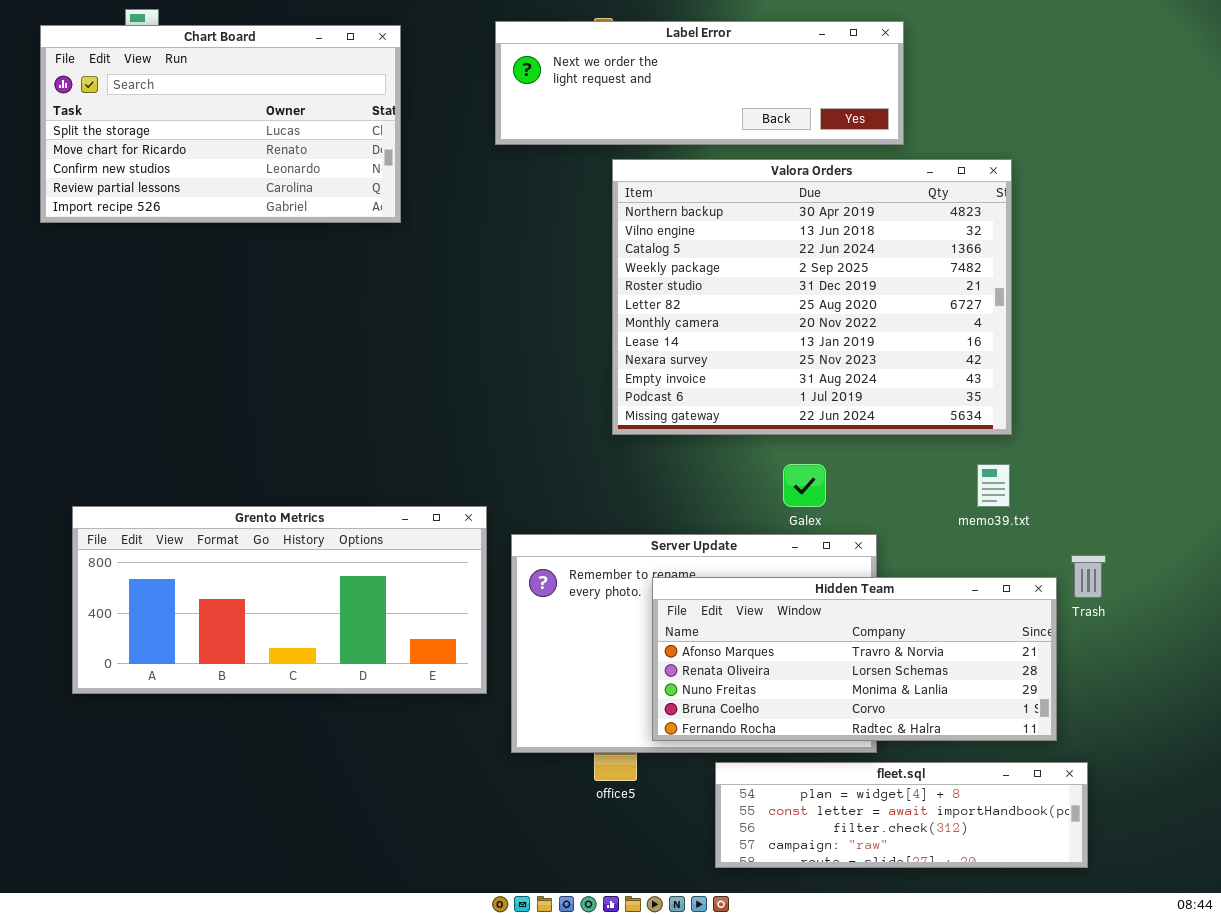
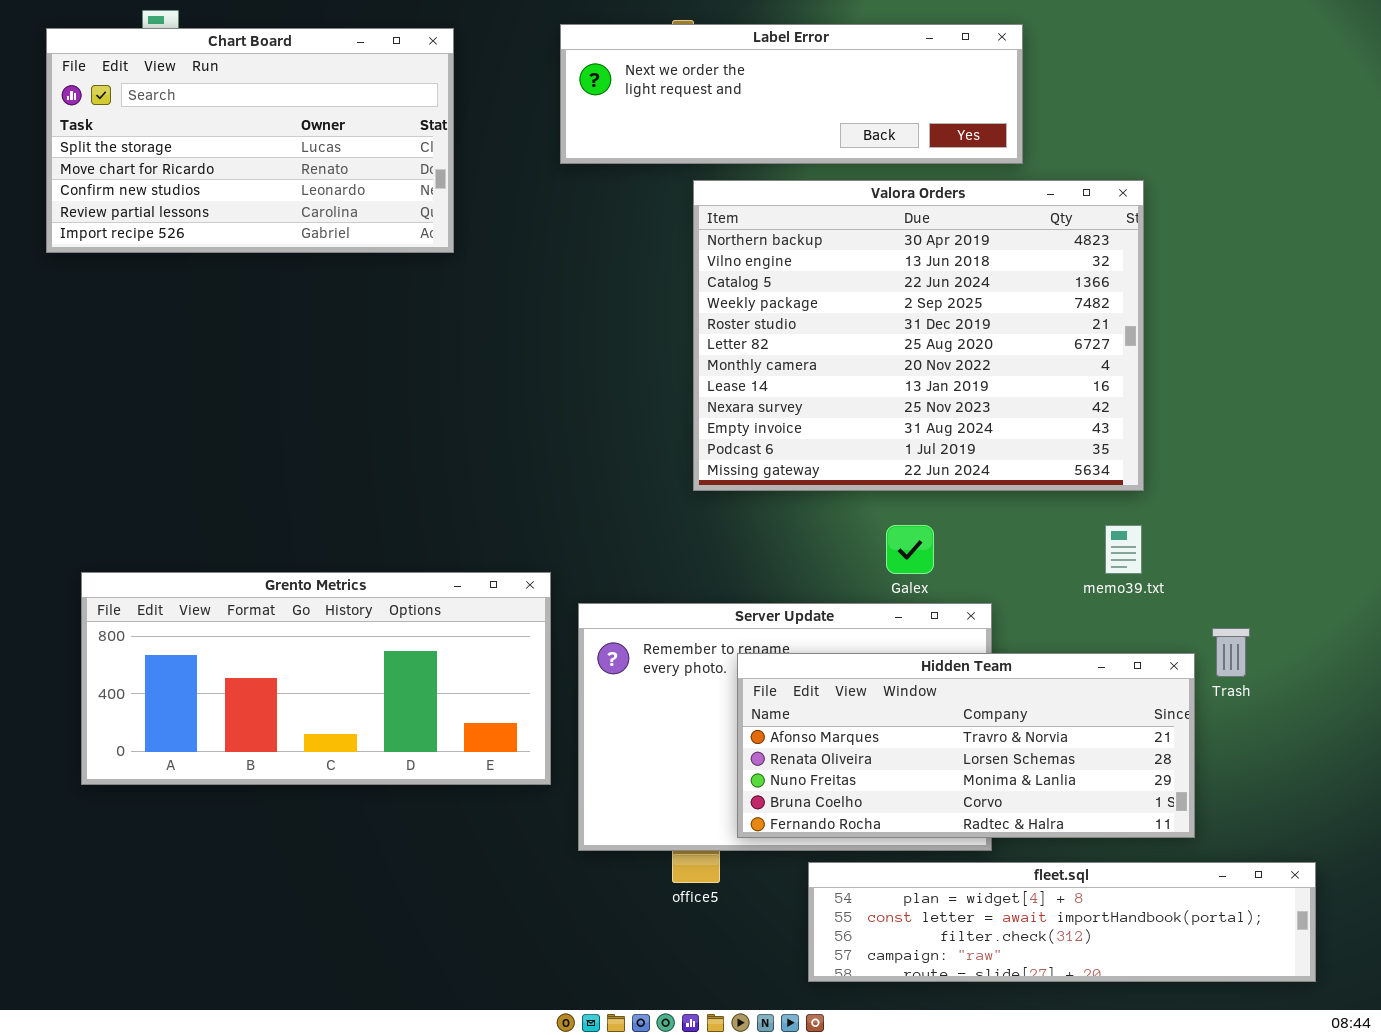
fleet.sql: [715,762,1088,868] -> [808,862,1316,982], resized

